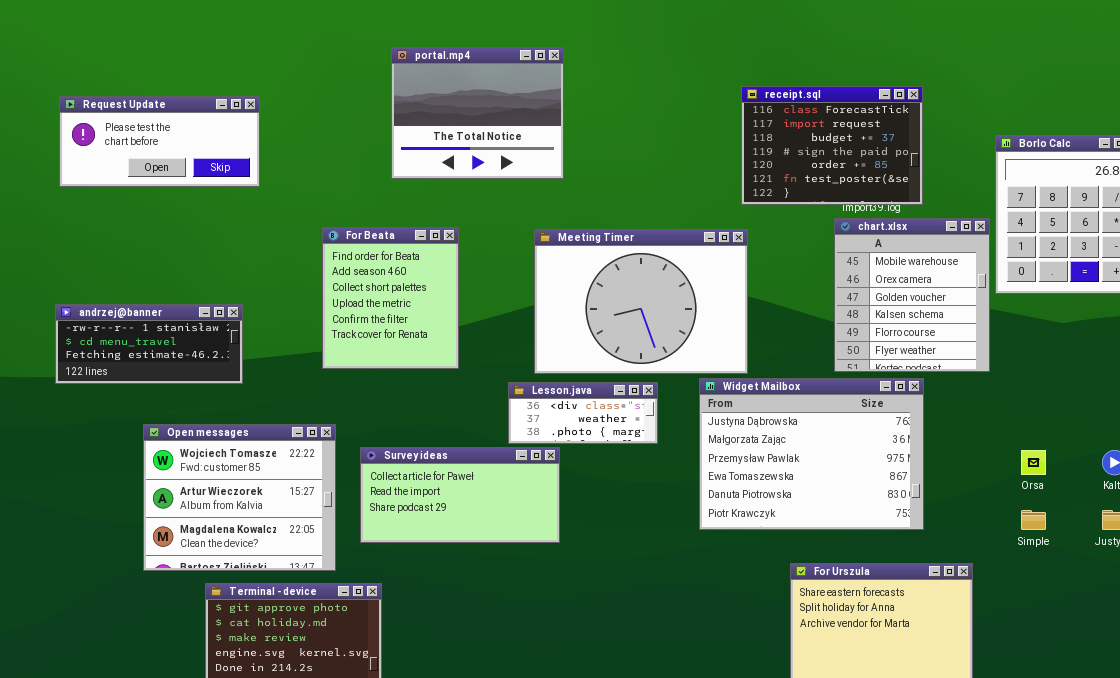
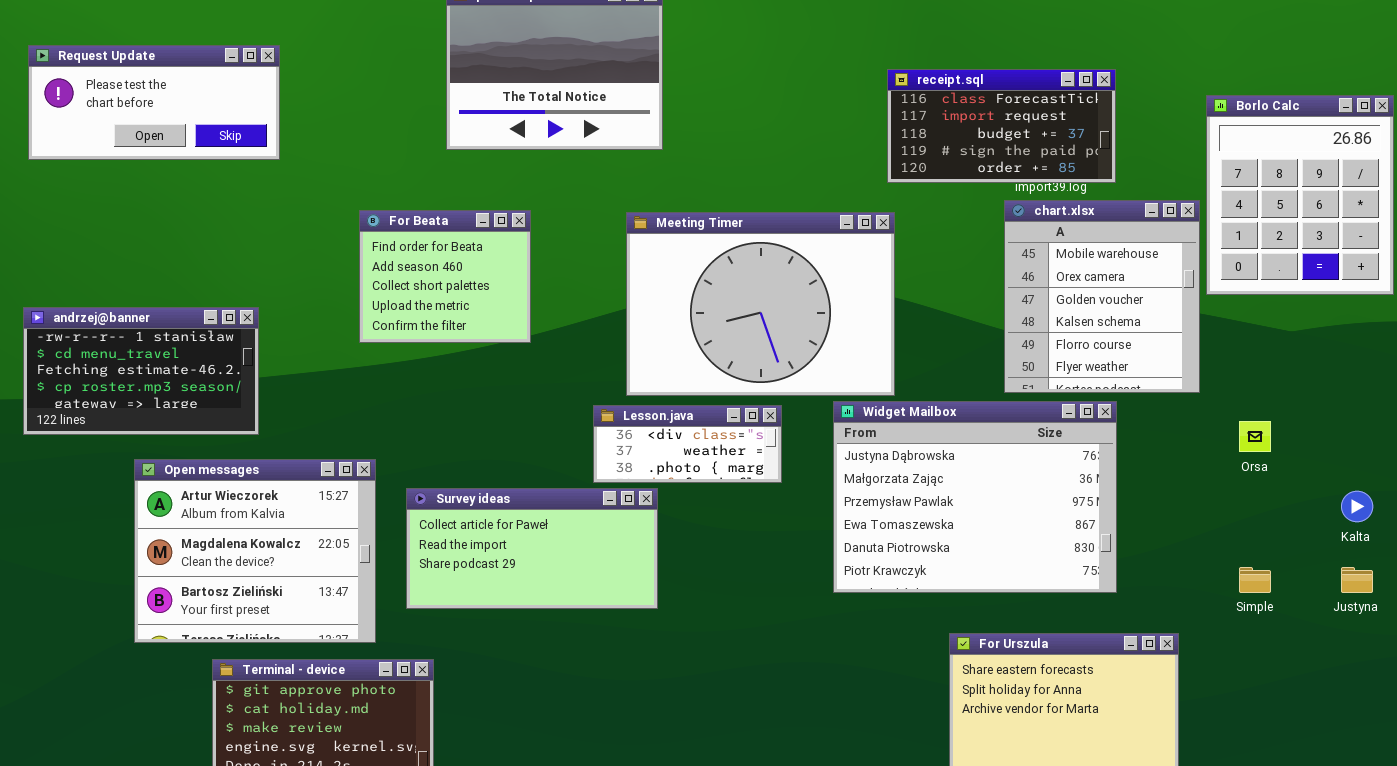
receipt.sql: [741,86,923,205] -> [887,69,1116,183], resized
For Beata: [322,227,459,369] -> [359,210,531,343], resized
andrzej@banner: [55,304,243,384] -> [23,307,259,435], resized
Open messages: [143,424,336,571] -> [134,459,376,643], scrolled down 1 row
Orsa: [1021,450,1046,475] -> [1239,421,1271,452], moved

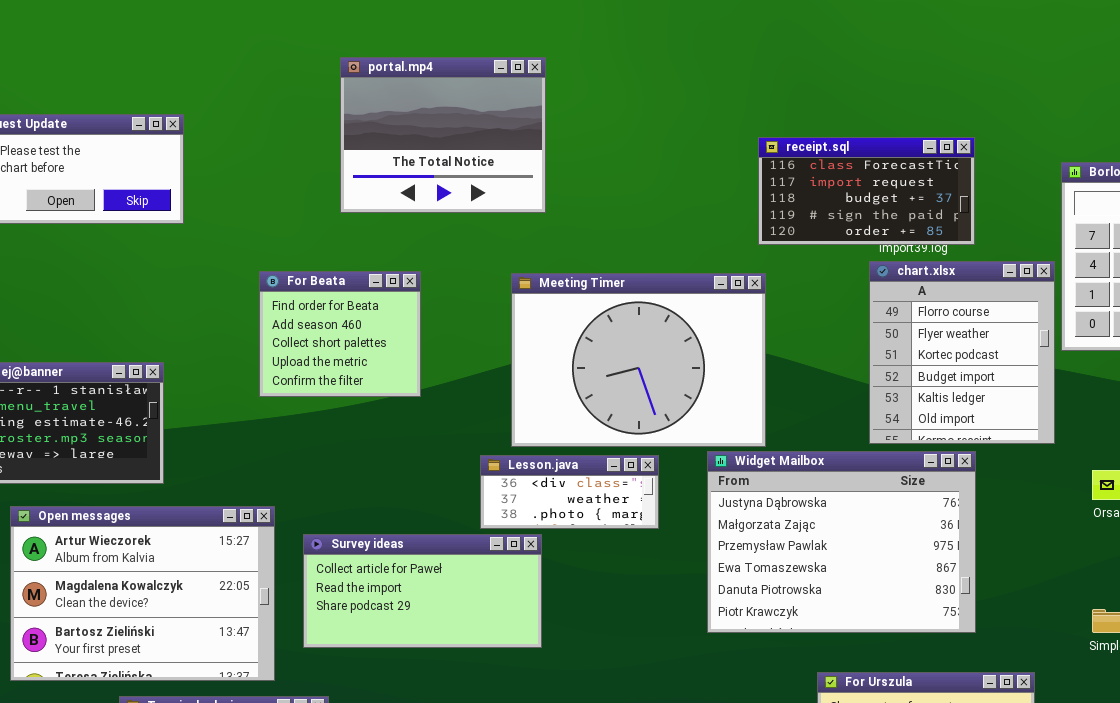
chart.xlsx: [1004,200,1200,393] -> [869,261,1055,444], scrolled down 4 rows
Open messages: [134,459,376,643] -> [10,506,275,681], resized

